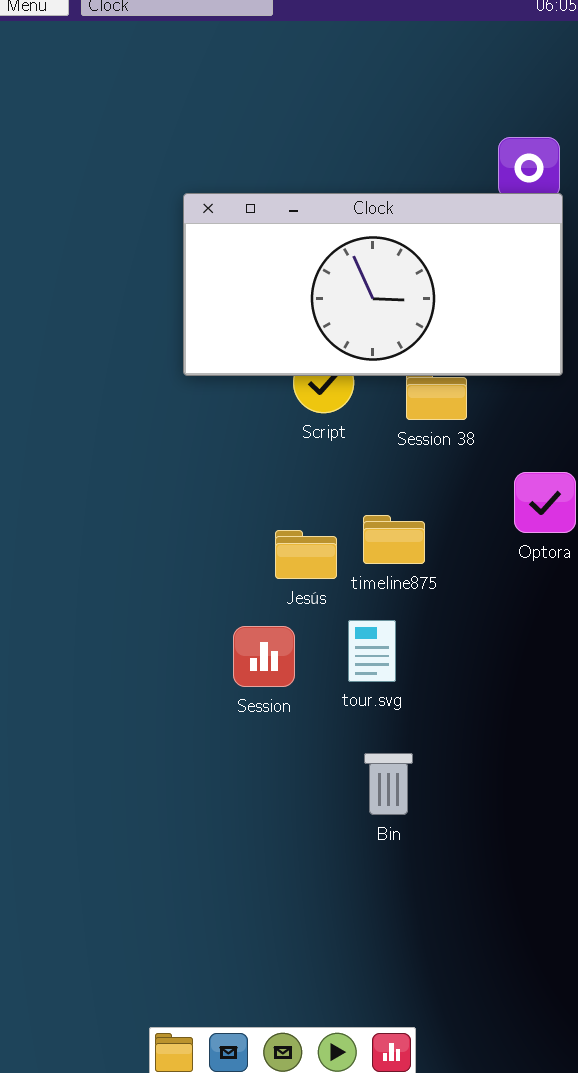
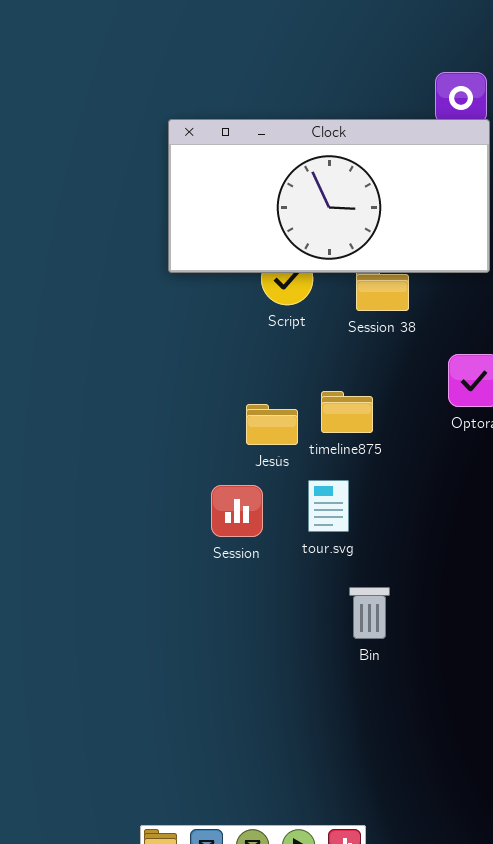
Bin: [364,753,413,815] -> [349,587,390,639], moved

